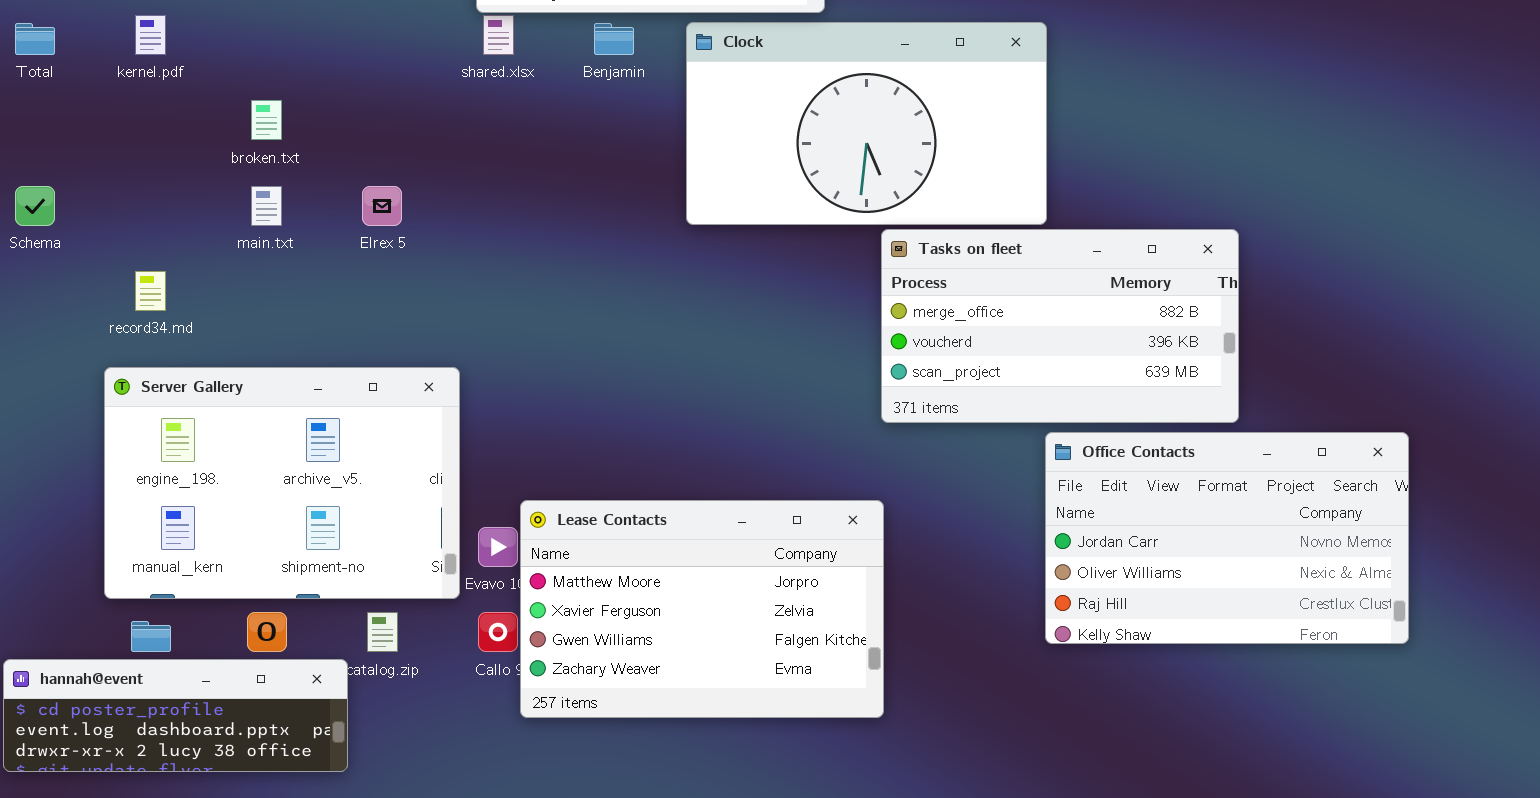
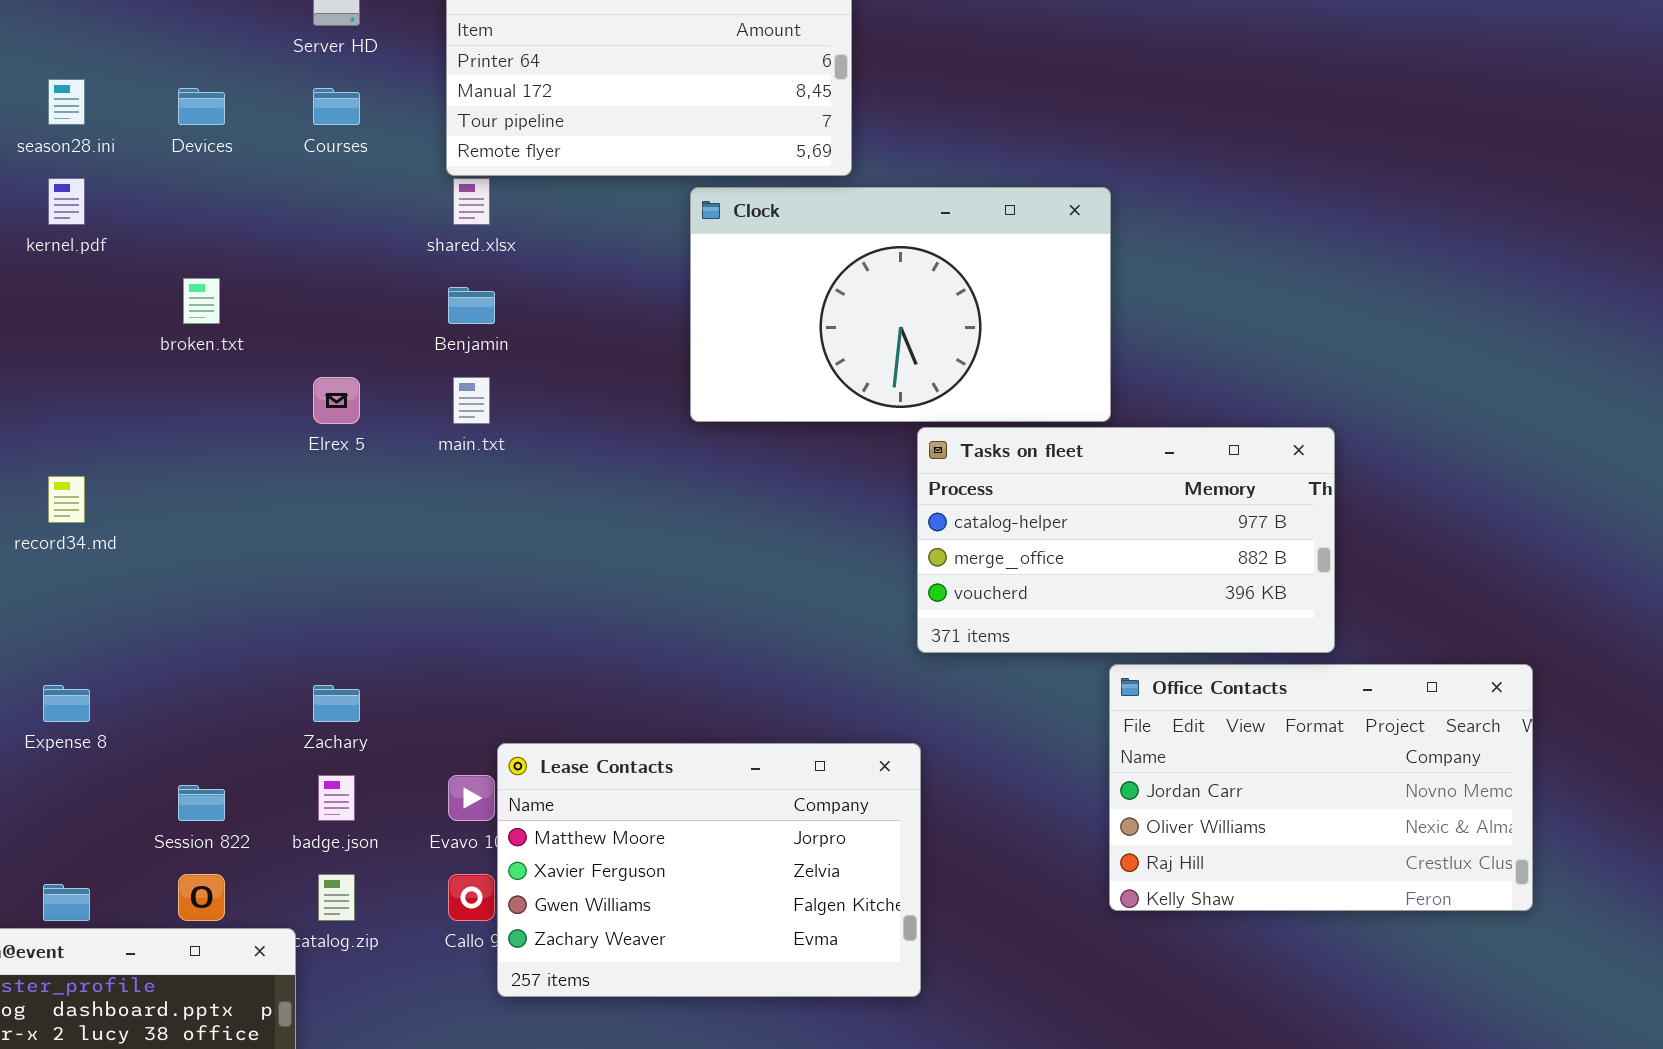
Benjamin: [594,23,634,55] -> [448,287,495,324], moved
main.txt: [251,186,282,226] -> [453,377,490,424], moved
Tasks on fleet: [881,229,1239,423] -> [917,427,1335,653], scrolled up 1 row
Server Gallery: [104,367,460,599] -> none, closed

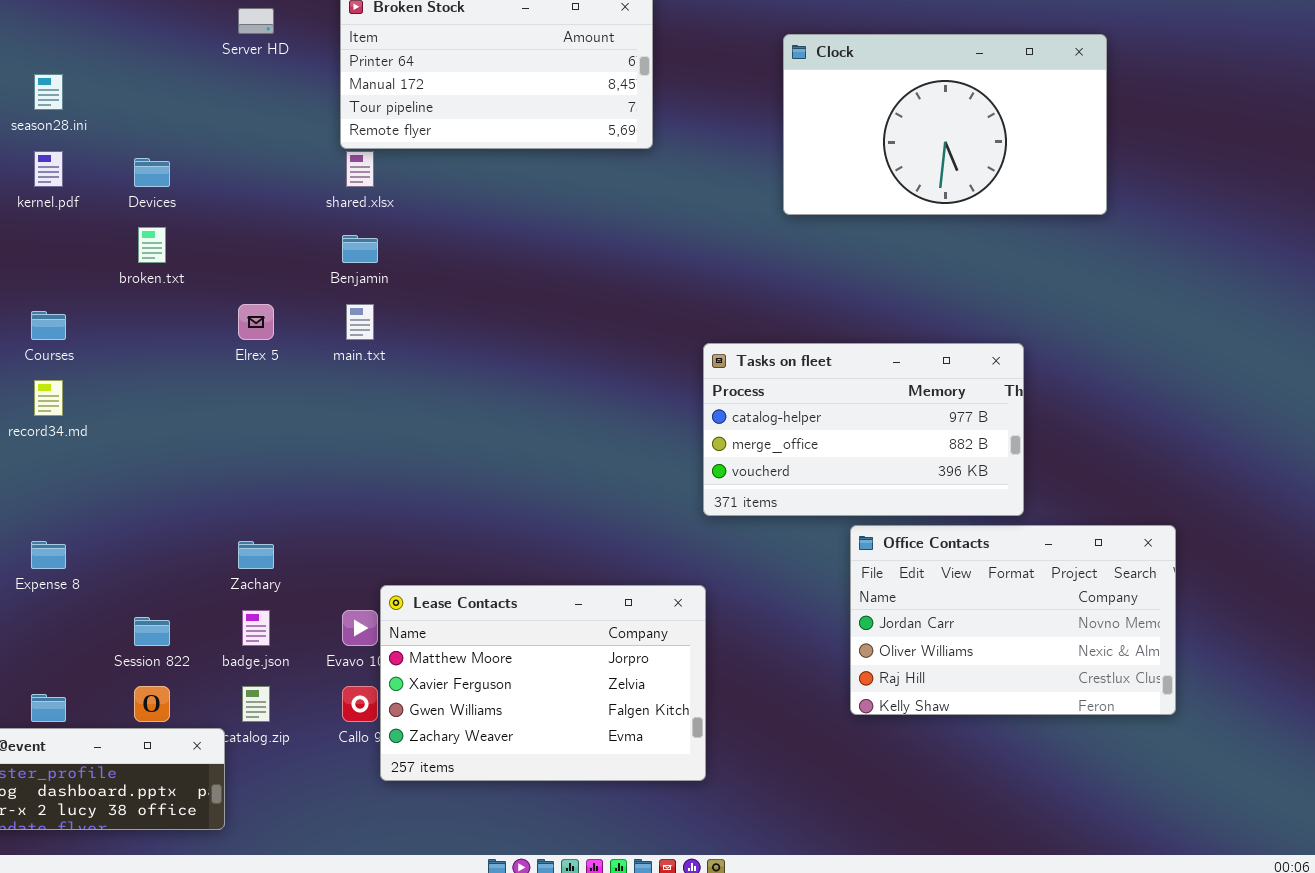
Devices: [178,88,225,125] -> [134,158,170,187], moved
Courses: [313,88,360,125] -> [31,311,66,340], moved
Clock: [690,187,1111,422] -> [783,34,1107,215], moved

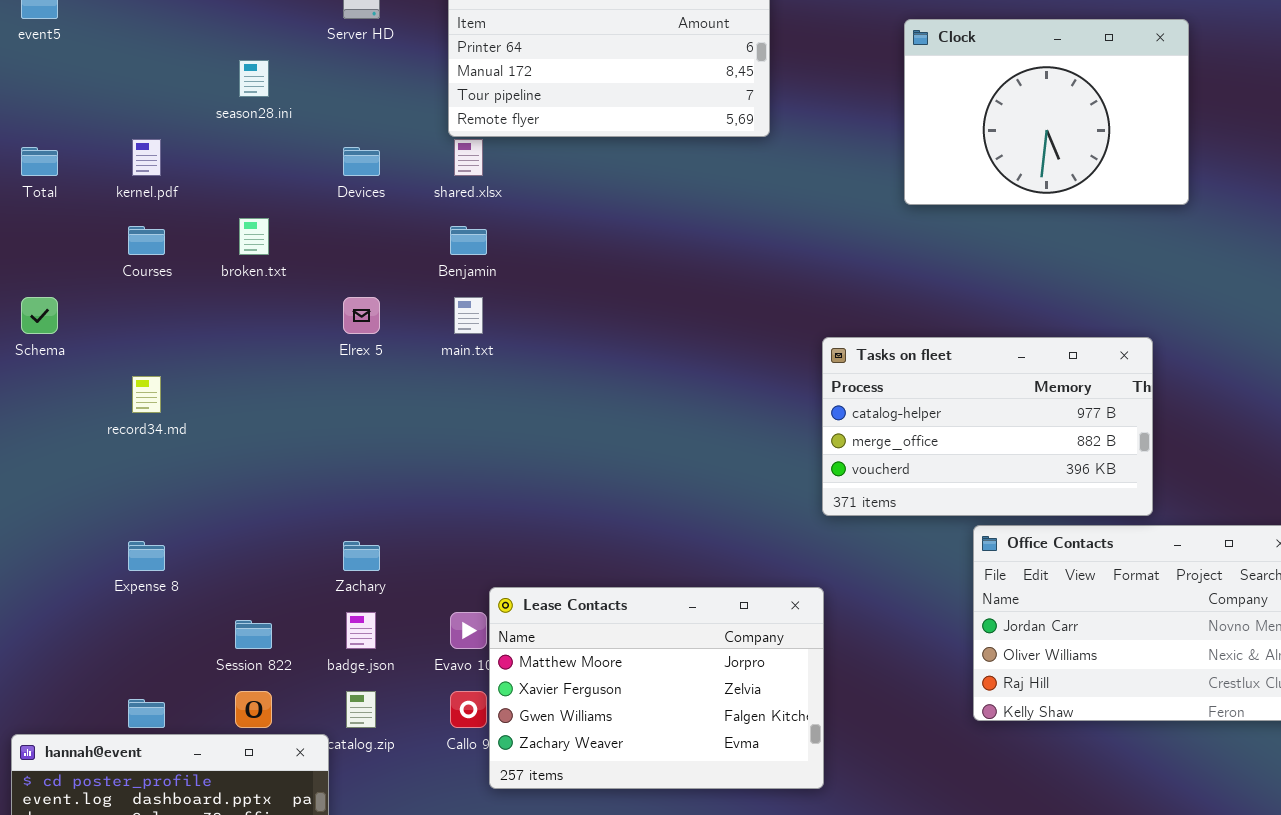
Clock: [783,34,1107,215] -> [904,19,1189,205], resized
season28.ini: [34,74,63,110] -> [239,60,269,97], moved
Devices: [134,158,170,187] -> [343,147,380,176], moved
Courses: [31,311,66,340] -> [128,226,165,255], moved

